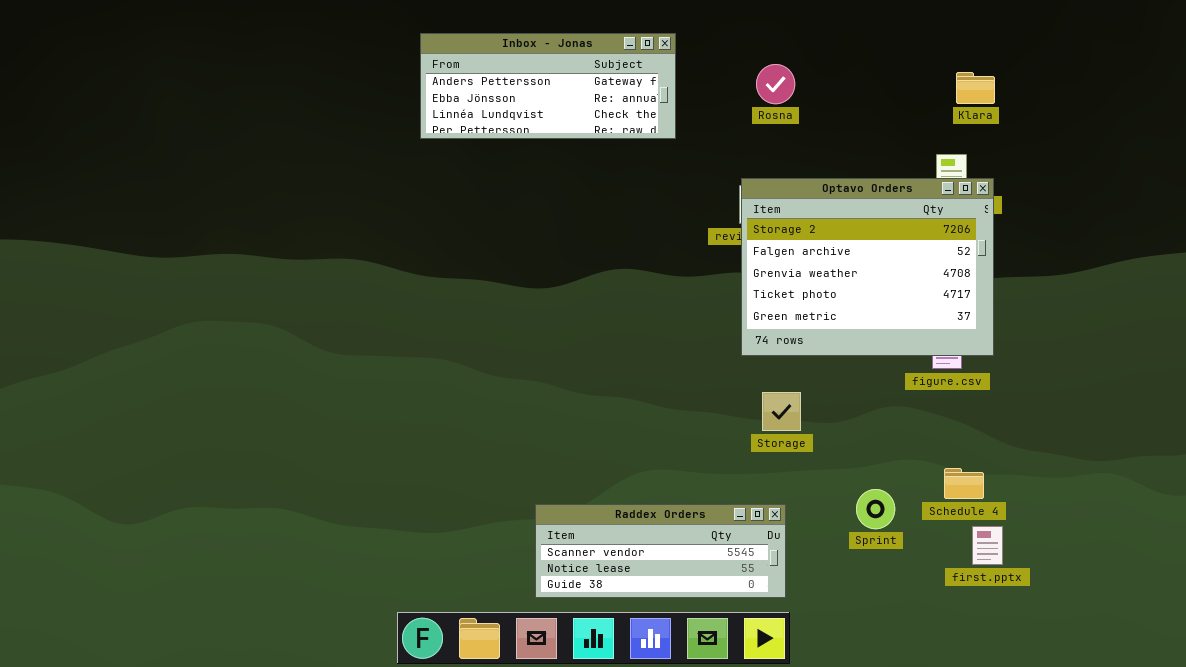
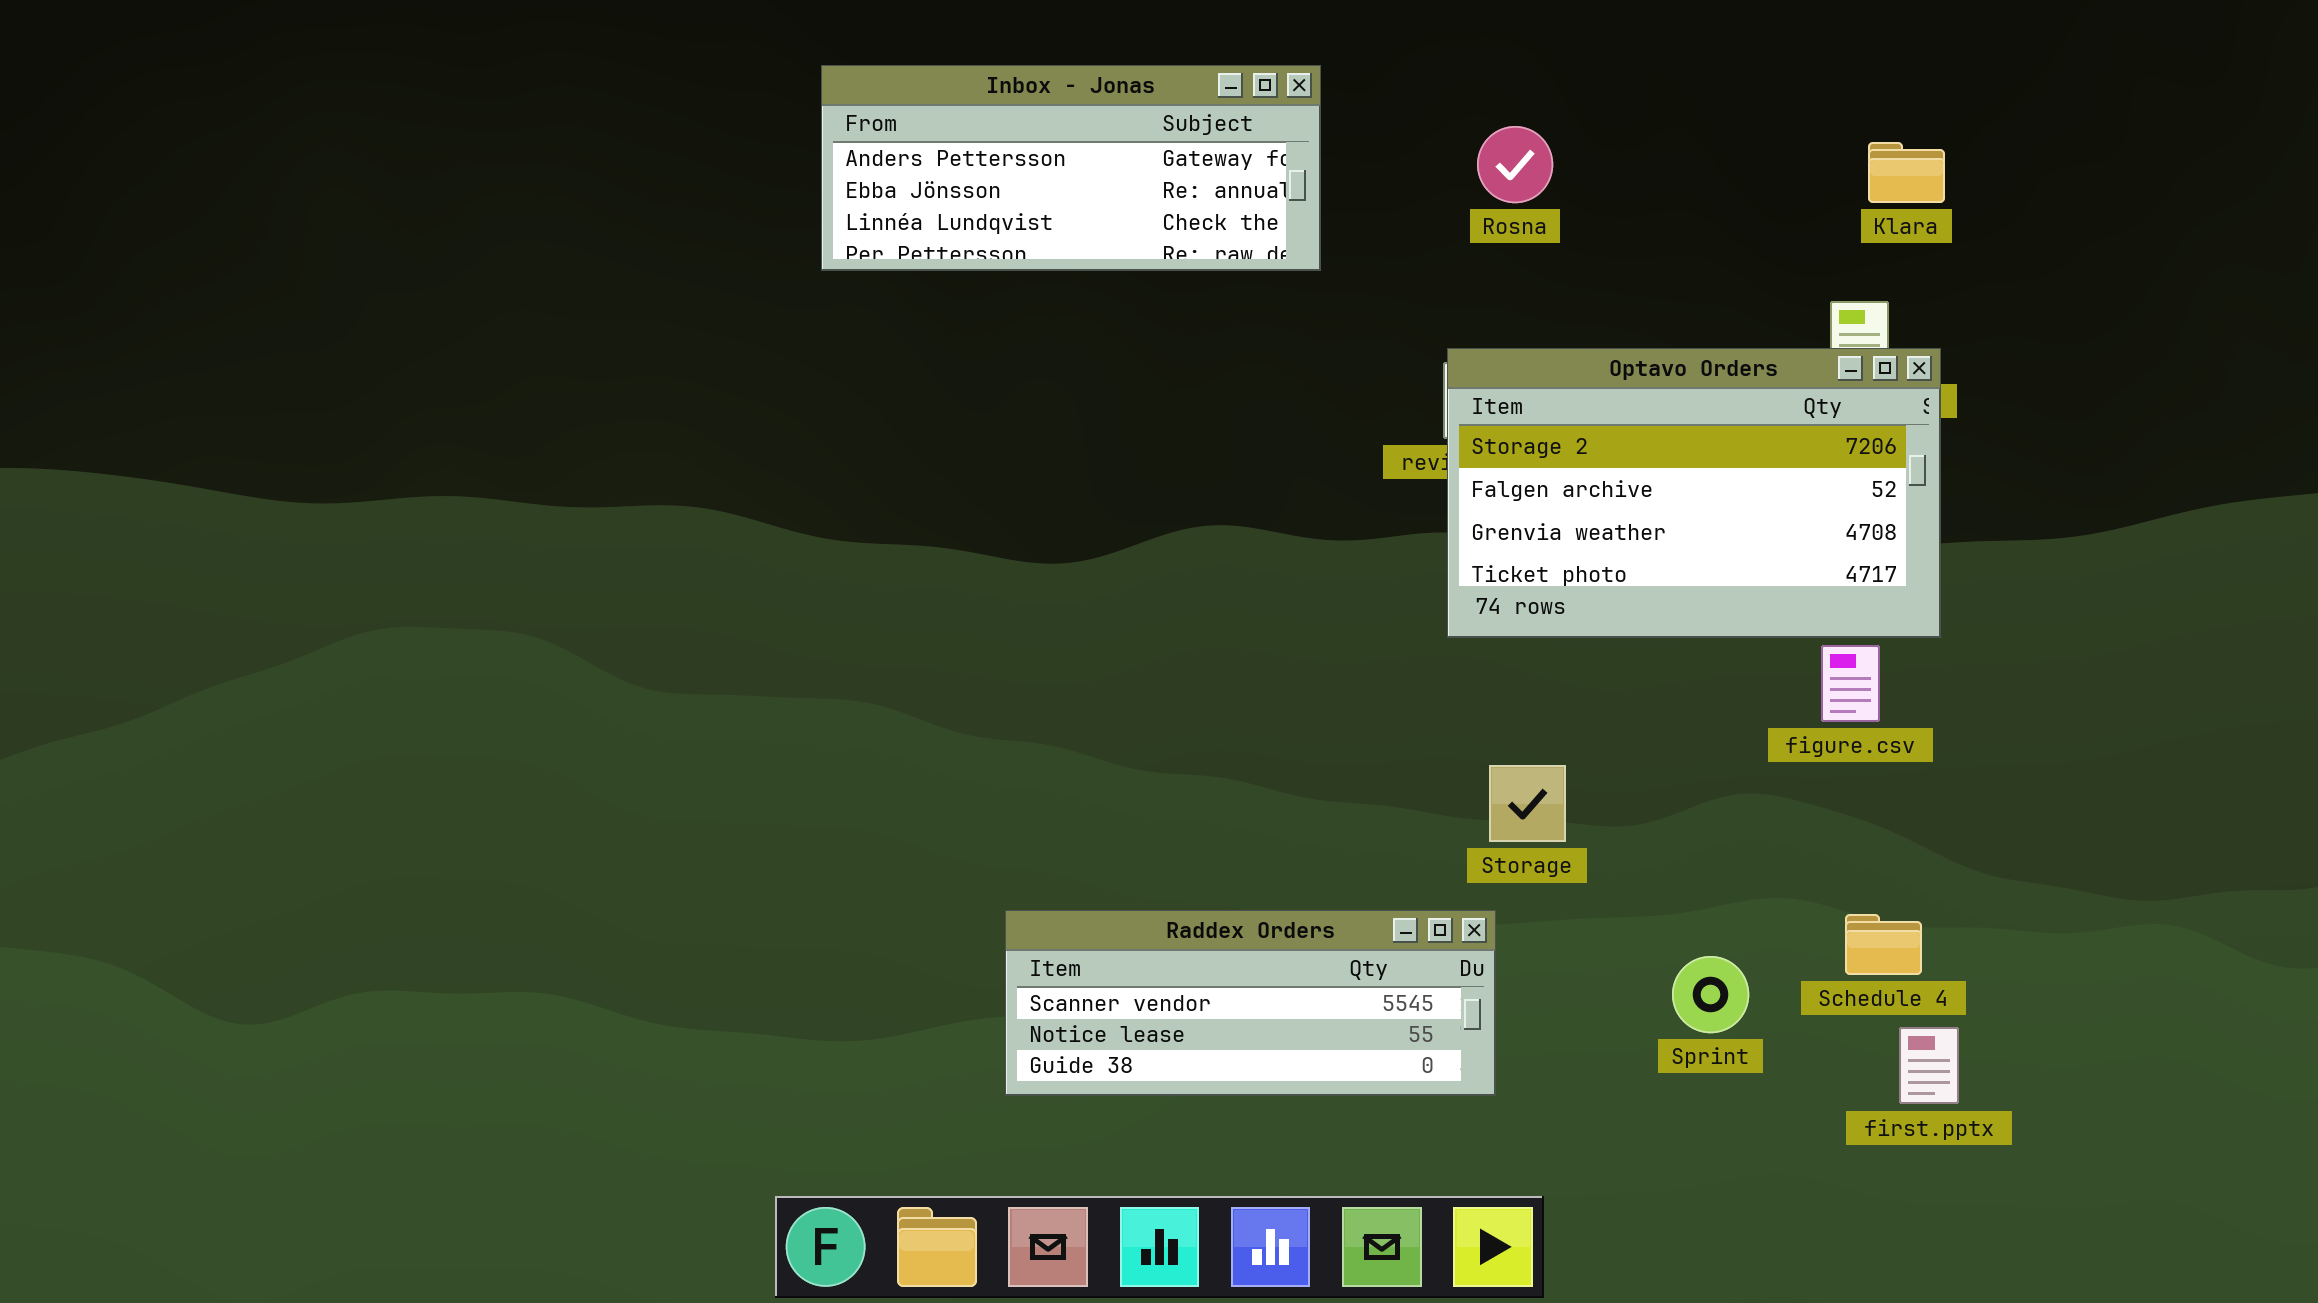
Optavo Orders: [741,178,994,356] -> [1447,348,1941,638], resized
Raddex Orders: [535,504,786,598] -> [1005,910,1496,1096], moved

